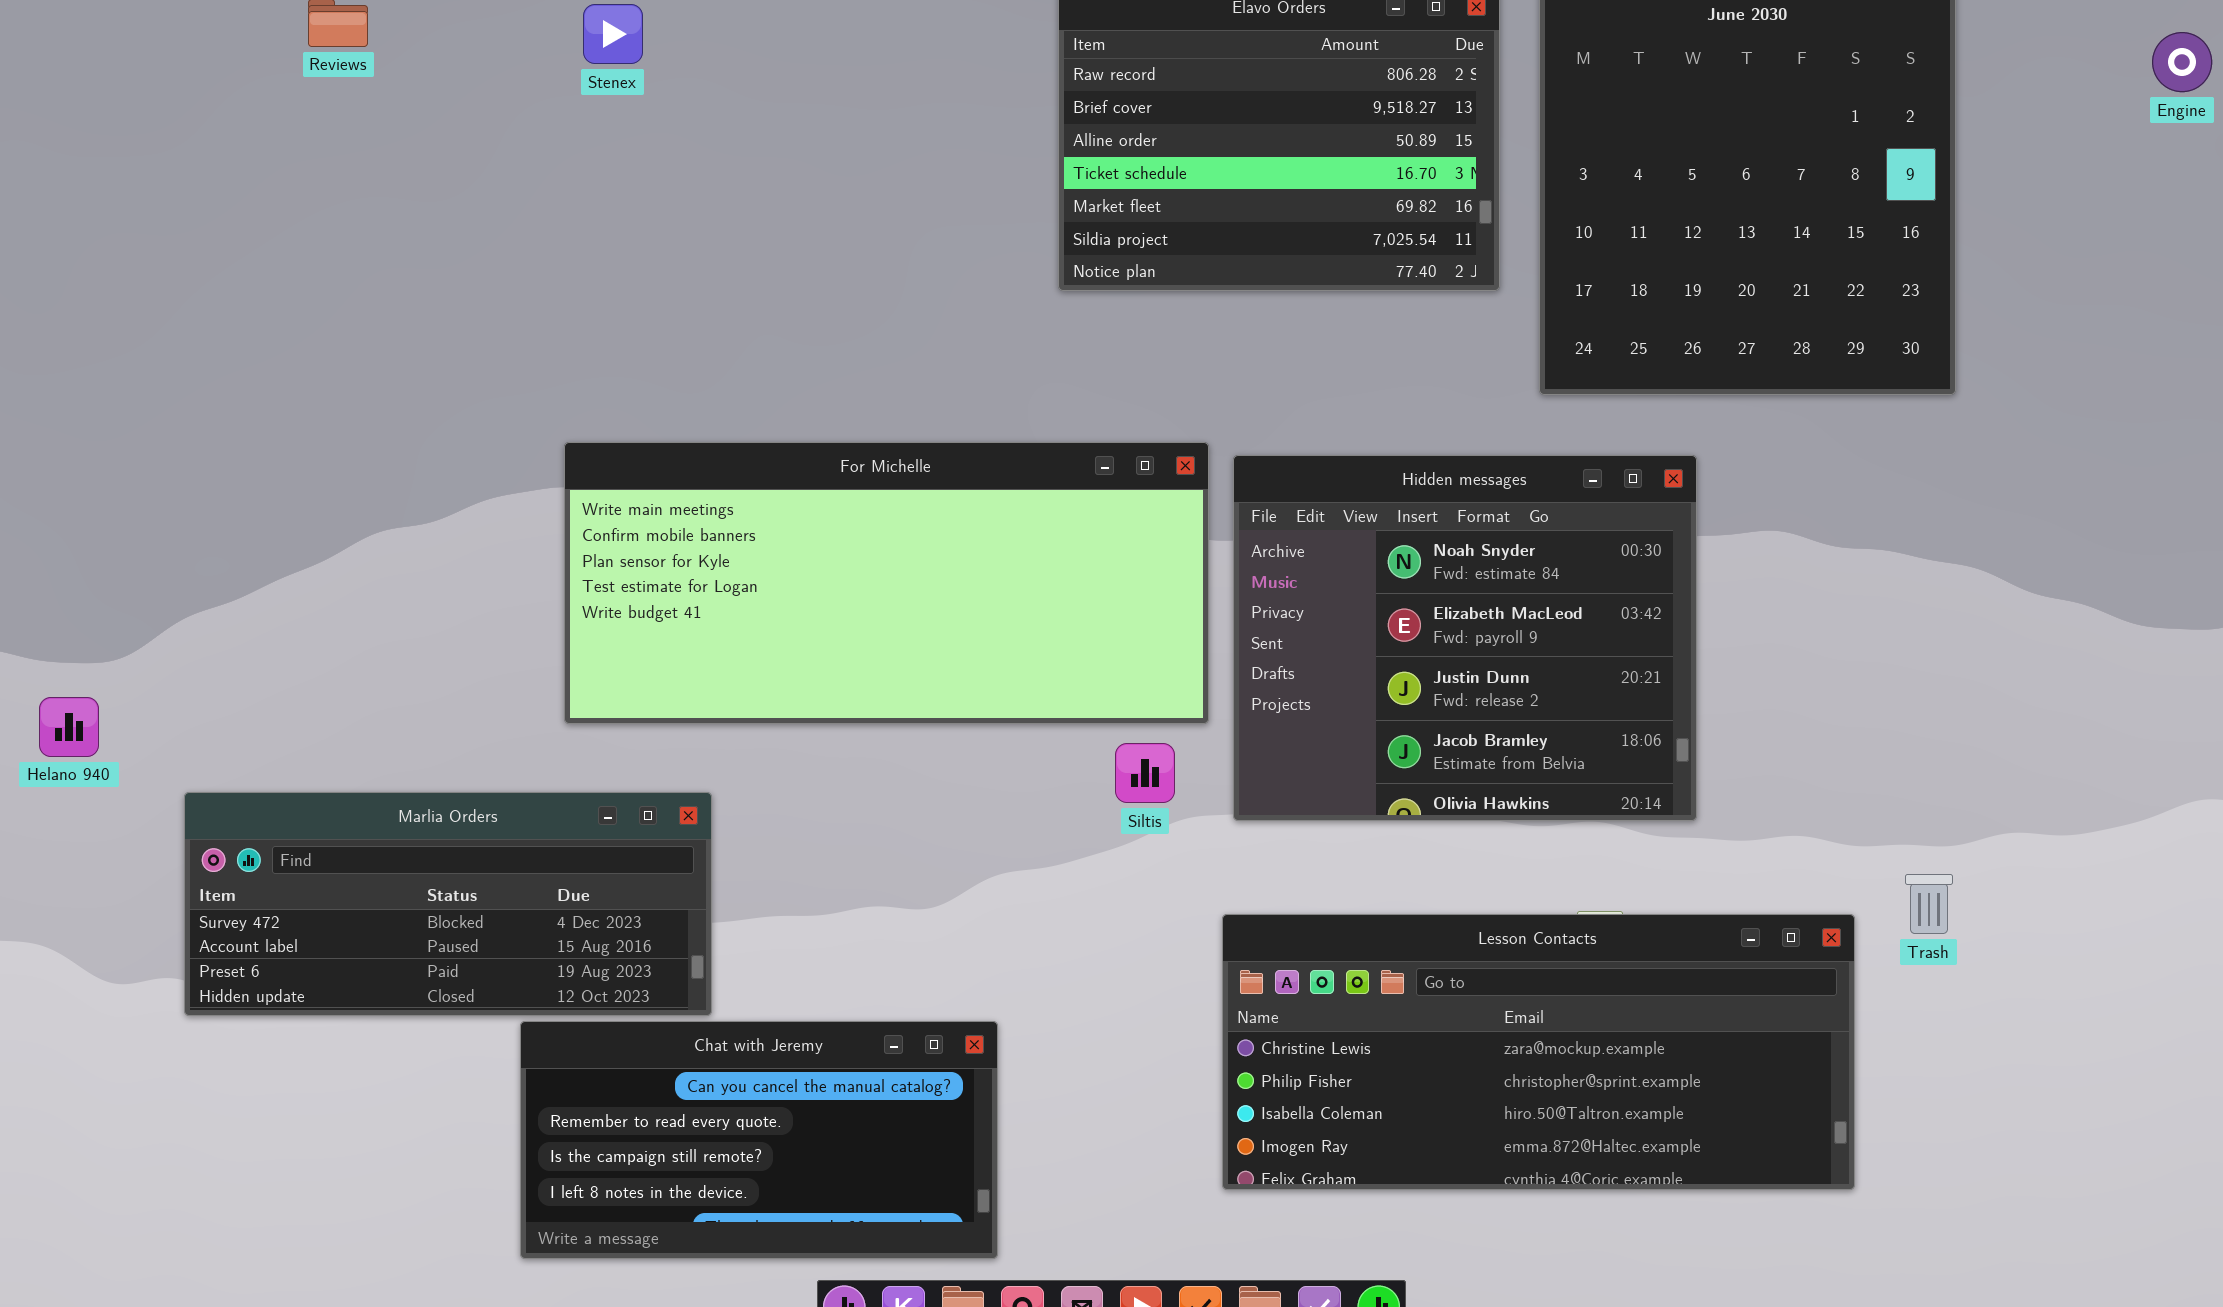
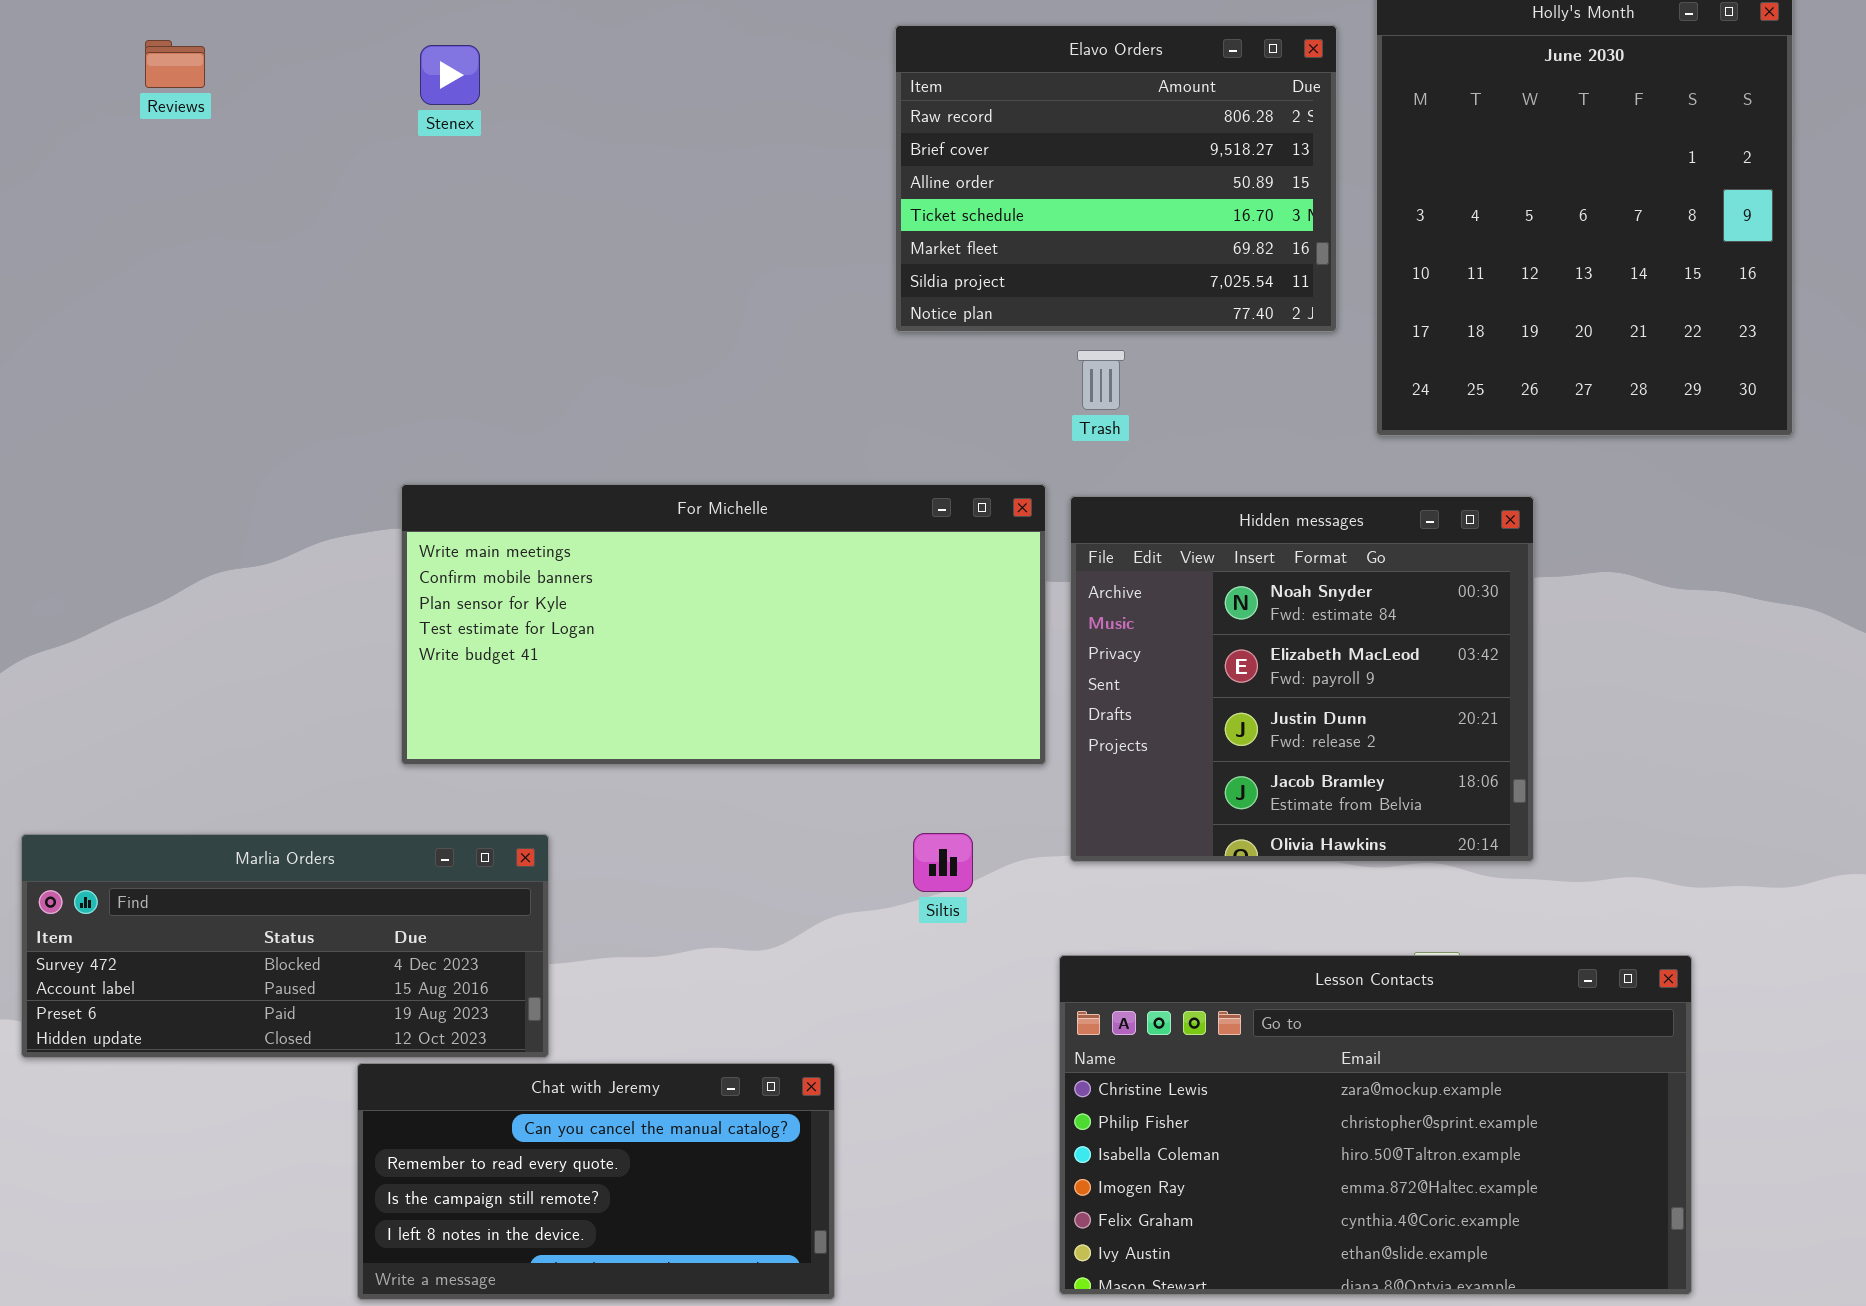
Siltis: [1115,743,1175,803] -> [913,833,973,892], moved
Trash: [1905,874,1953,934] -> [1077,350,1125,410], moved
Lesson Contacts: [1222,914,1855,1190] -> [1059,955,1692,1295], resized

